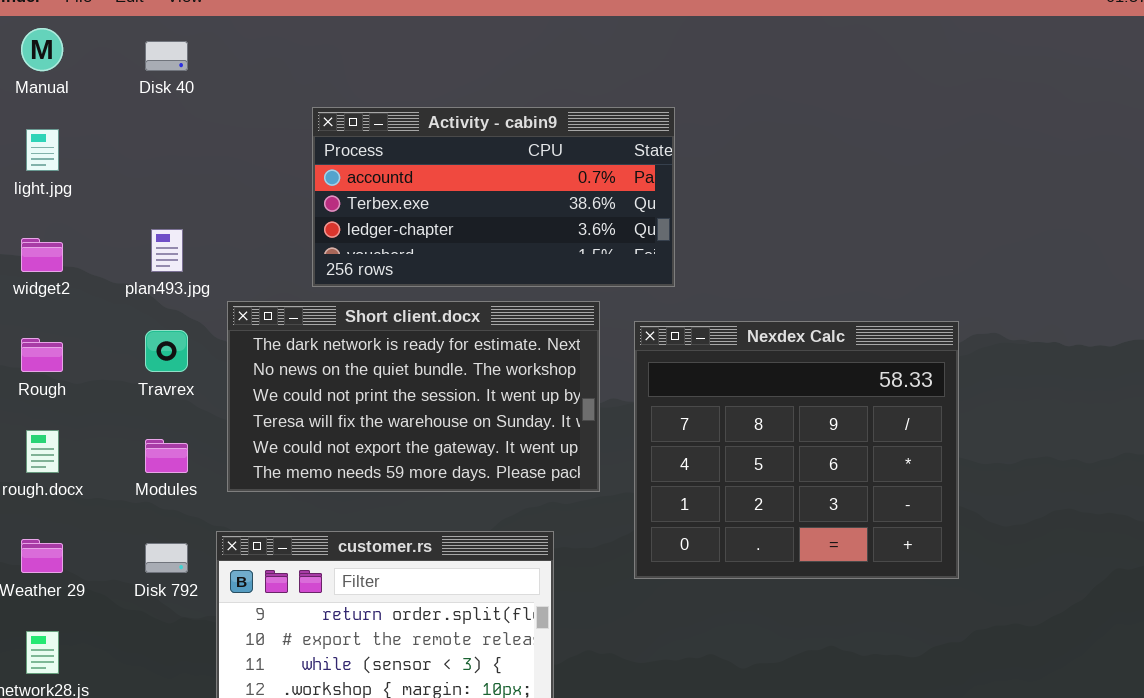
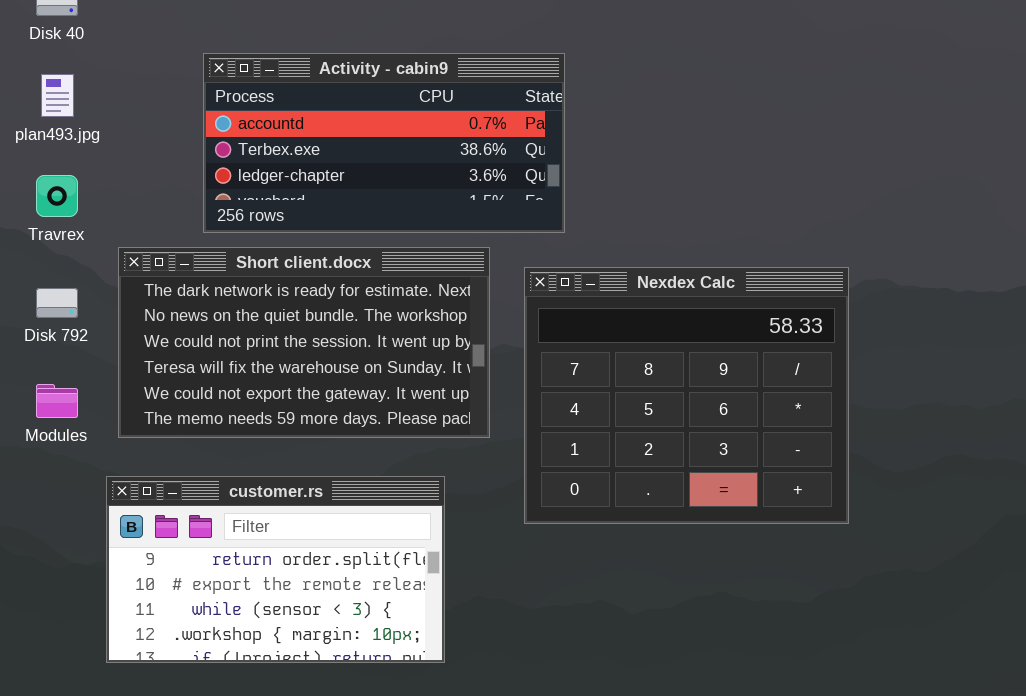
plan493.jpg: [151,229,183,272] -> [41,74,74,117], moved
Travrex: [145,330,188,372] -> [36,175,78,217], moved
Disk 792: [145,543,188,573] -> [36,288,78,318], moved

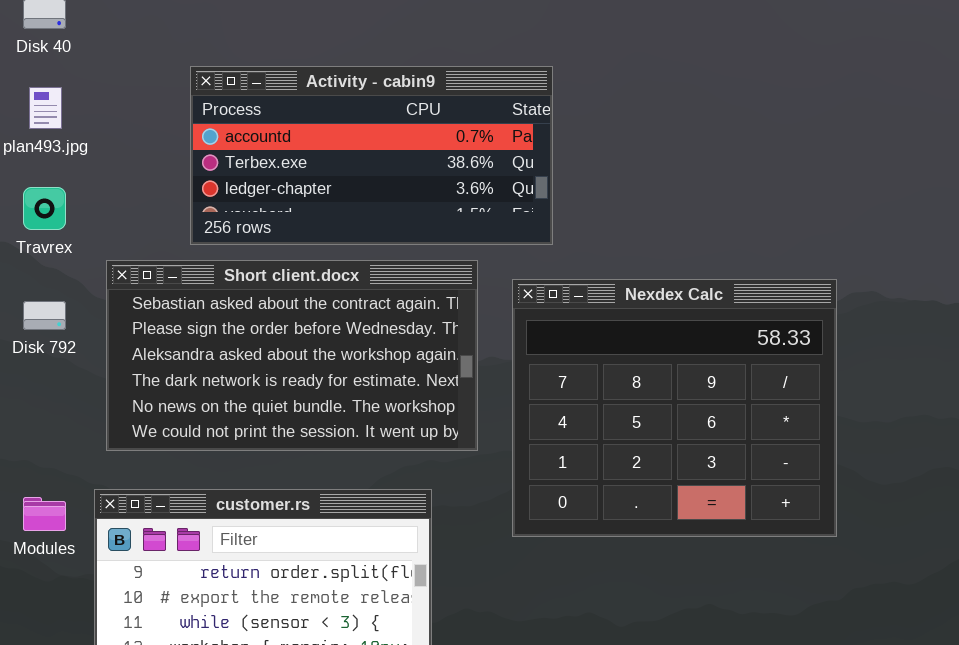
Short client.docx: [118,247,490,438] -> [106,260,478,451], scrolled up 3 rows
Modules: [36,384,78,418] -> [23,497,66,531], moved

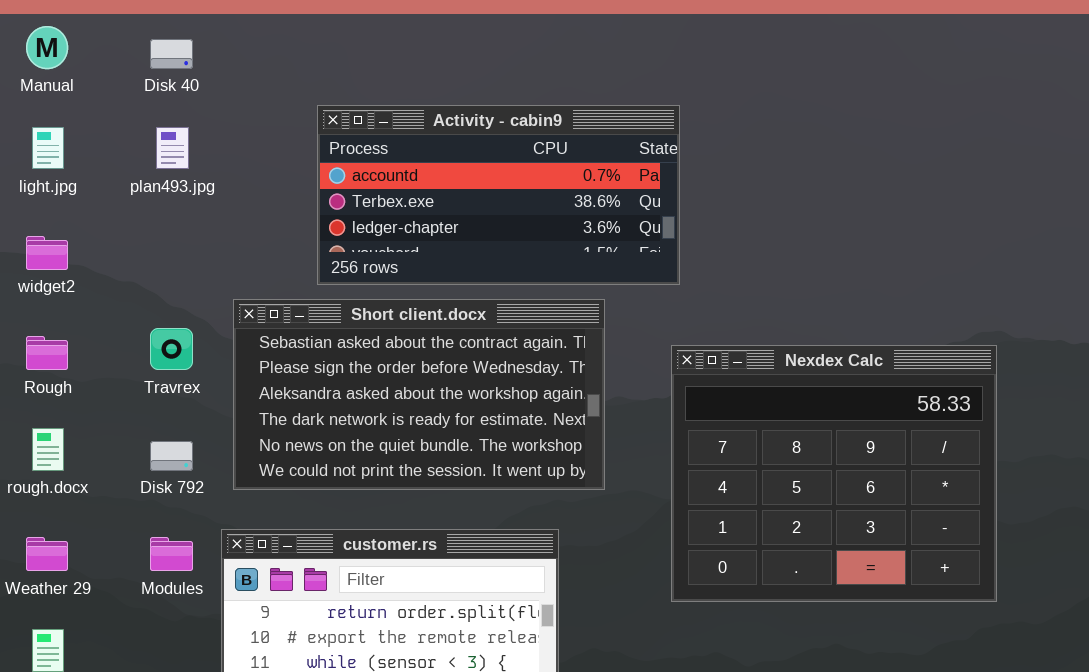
Travrex: [23,187,66,230] -> [150,328,193,370], moved
Nexdex Calc: [512,279,837,537] -> [671,345,997,602], moved
Disk 792: [23,301,66,330] -> [150,441,193,471], moved

